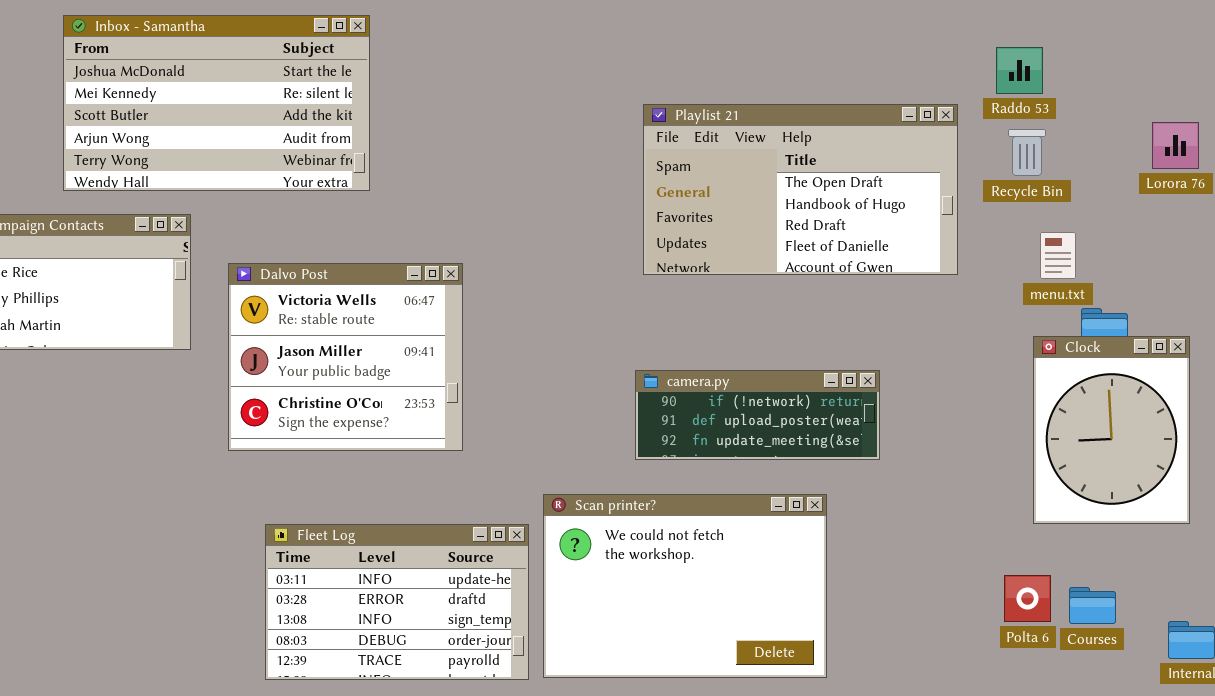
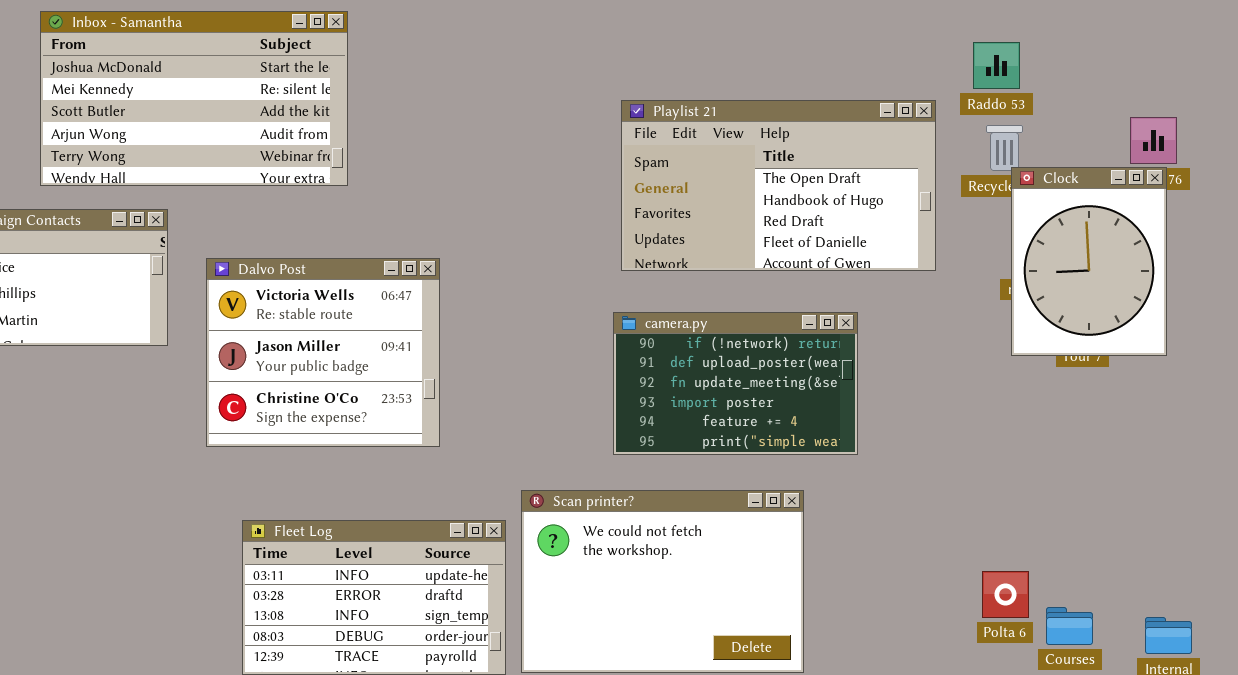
Clock: [1033,336,1190,524] -> [1011,167,1167,356], moved
camera.py: [635,370,880,460] -> [613,312,858,455], resized
Courses: [1069,587,1116,624] -> [1046,607,1093,645], moved

